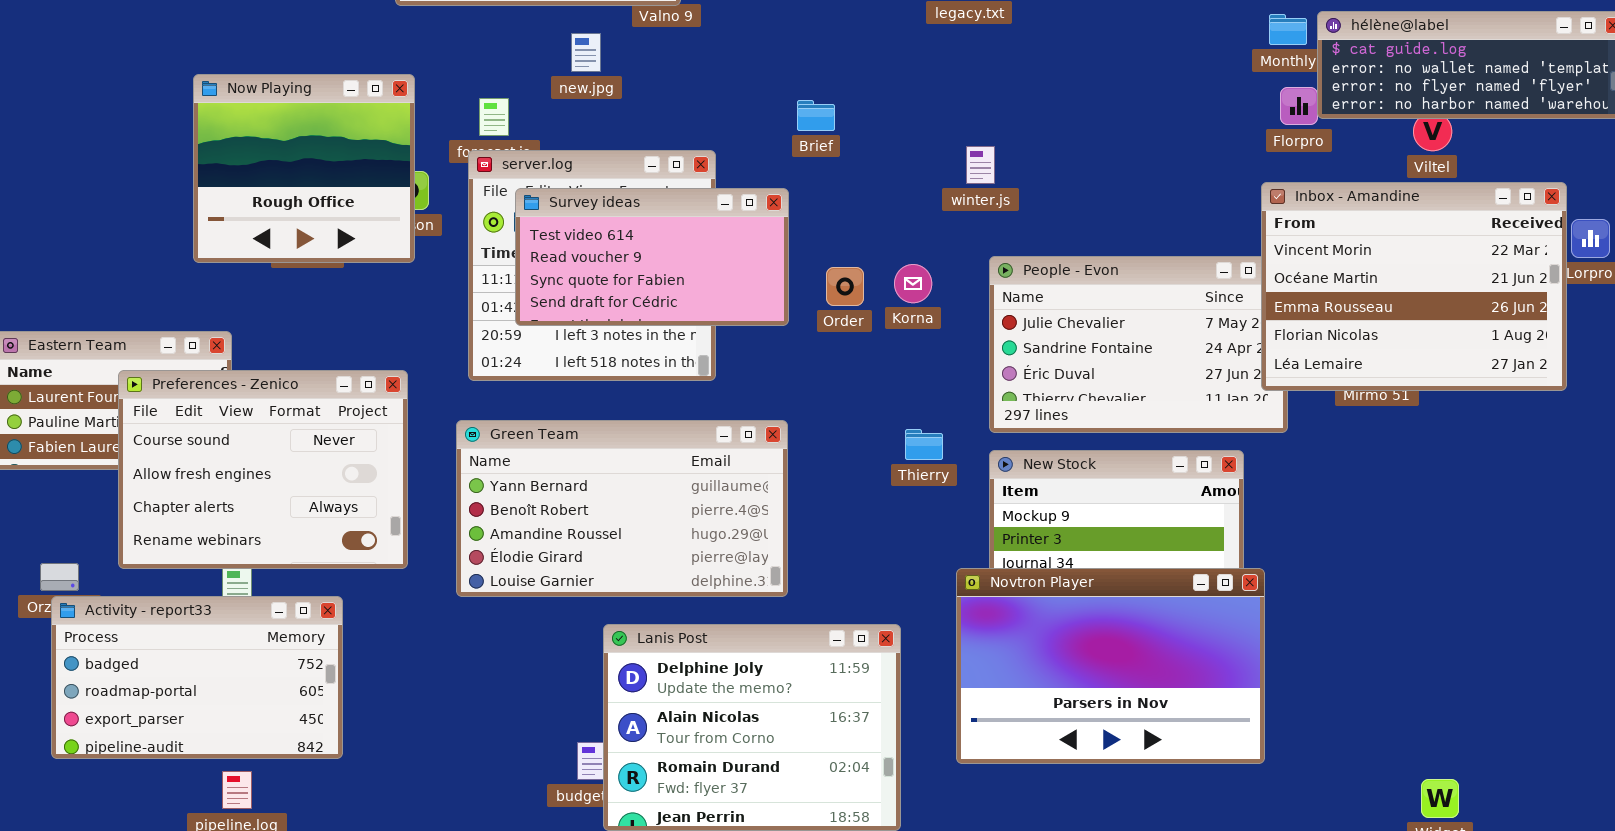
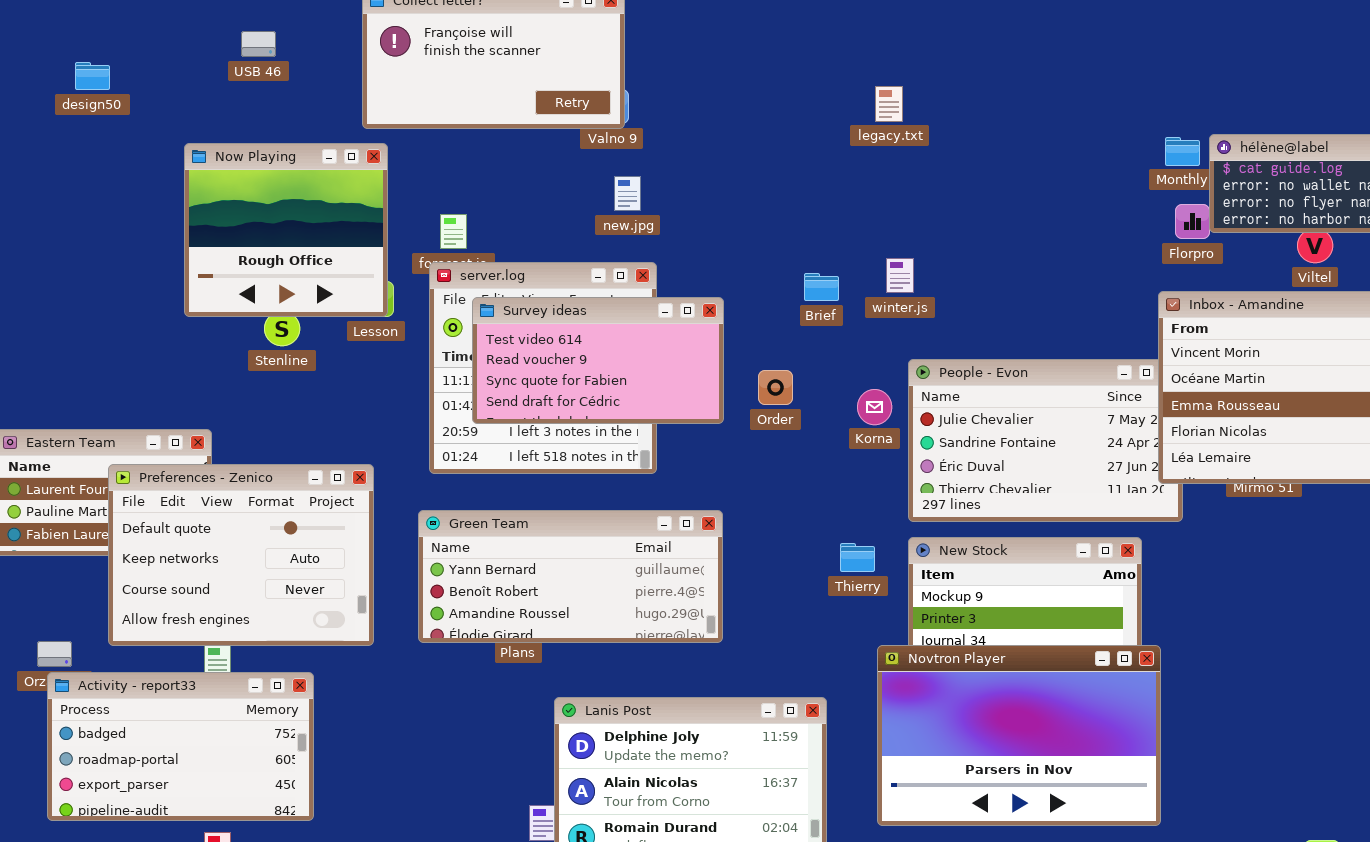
new.jpg: [571,33,601,72] -> [614,176,641,211], moved
Now Playing: [193,74,415,263] -> [184,143,388,317], moved
Brief: [797,100,835,131] -> [804,273,839,301], moved
Korna: [894,264,932,303] -> [857,389,892,425], moved
Preferences - Zenico: [118,370,408,569] -> [108,464,374,646], scrolled up 2 rows
Green Team: [456,420,788,597] -> [418,510,723,643], resized
Thierry: [905,429,943,460] -> [840,543,875,572], moved

